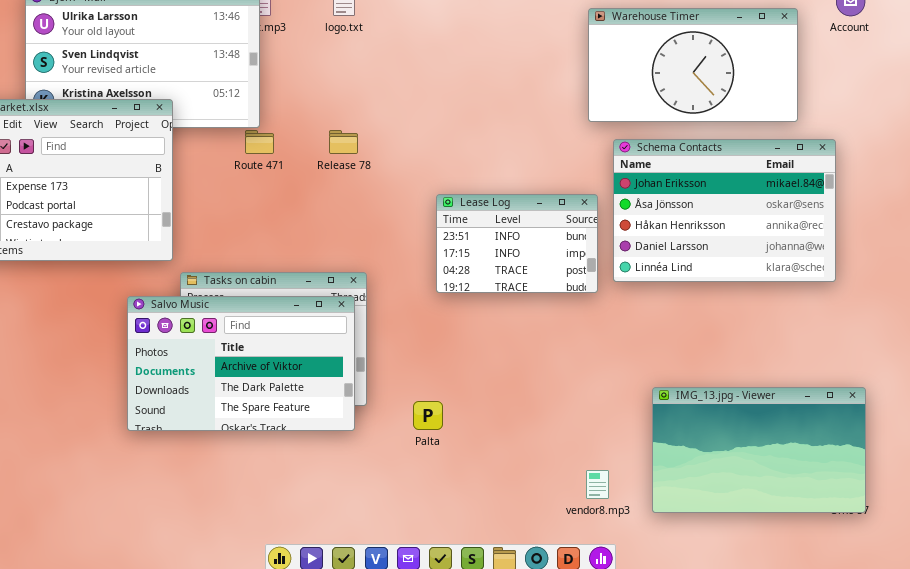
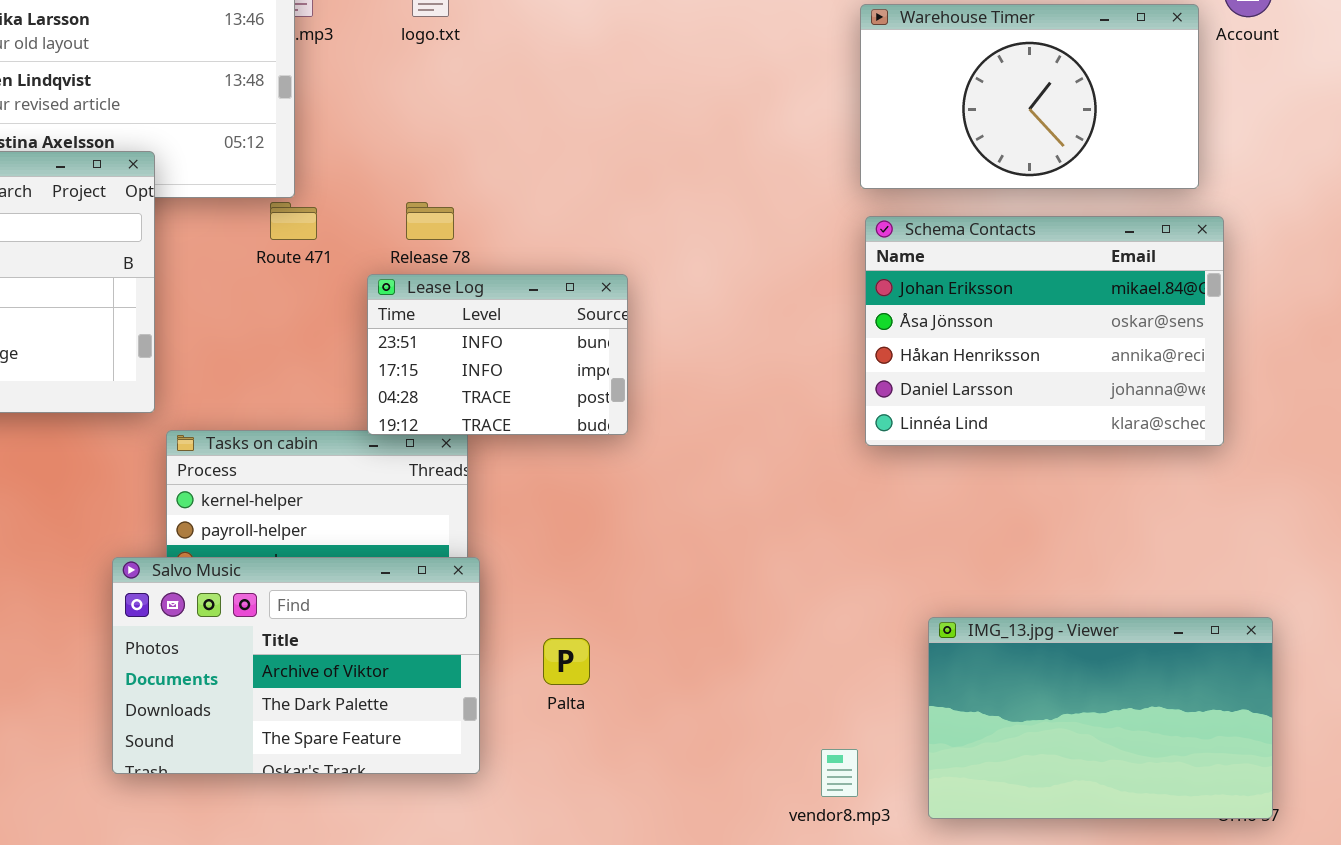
Warehouse Timer: [588,8,798,122] -> [860,4,1199,189], moved
Lease Log: [436,194,598,293] -> [367,274,628,435], moved
Salvo Music: [127,296,355,431] -> [112,557,480,774], moved

